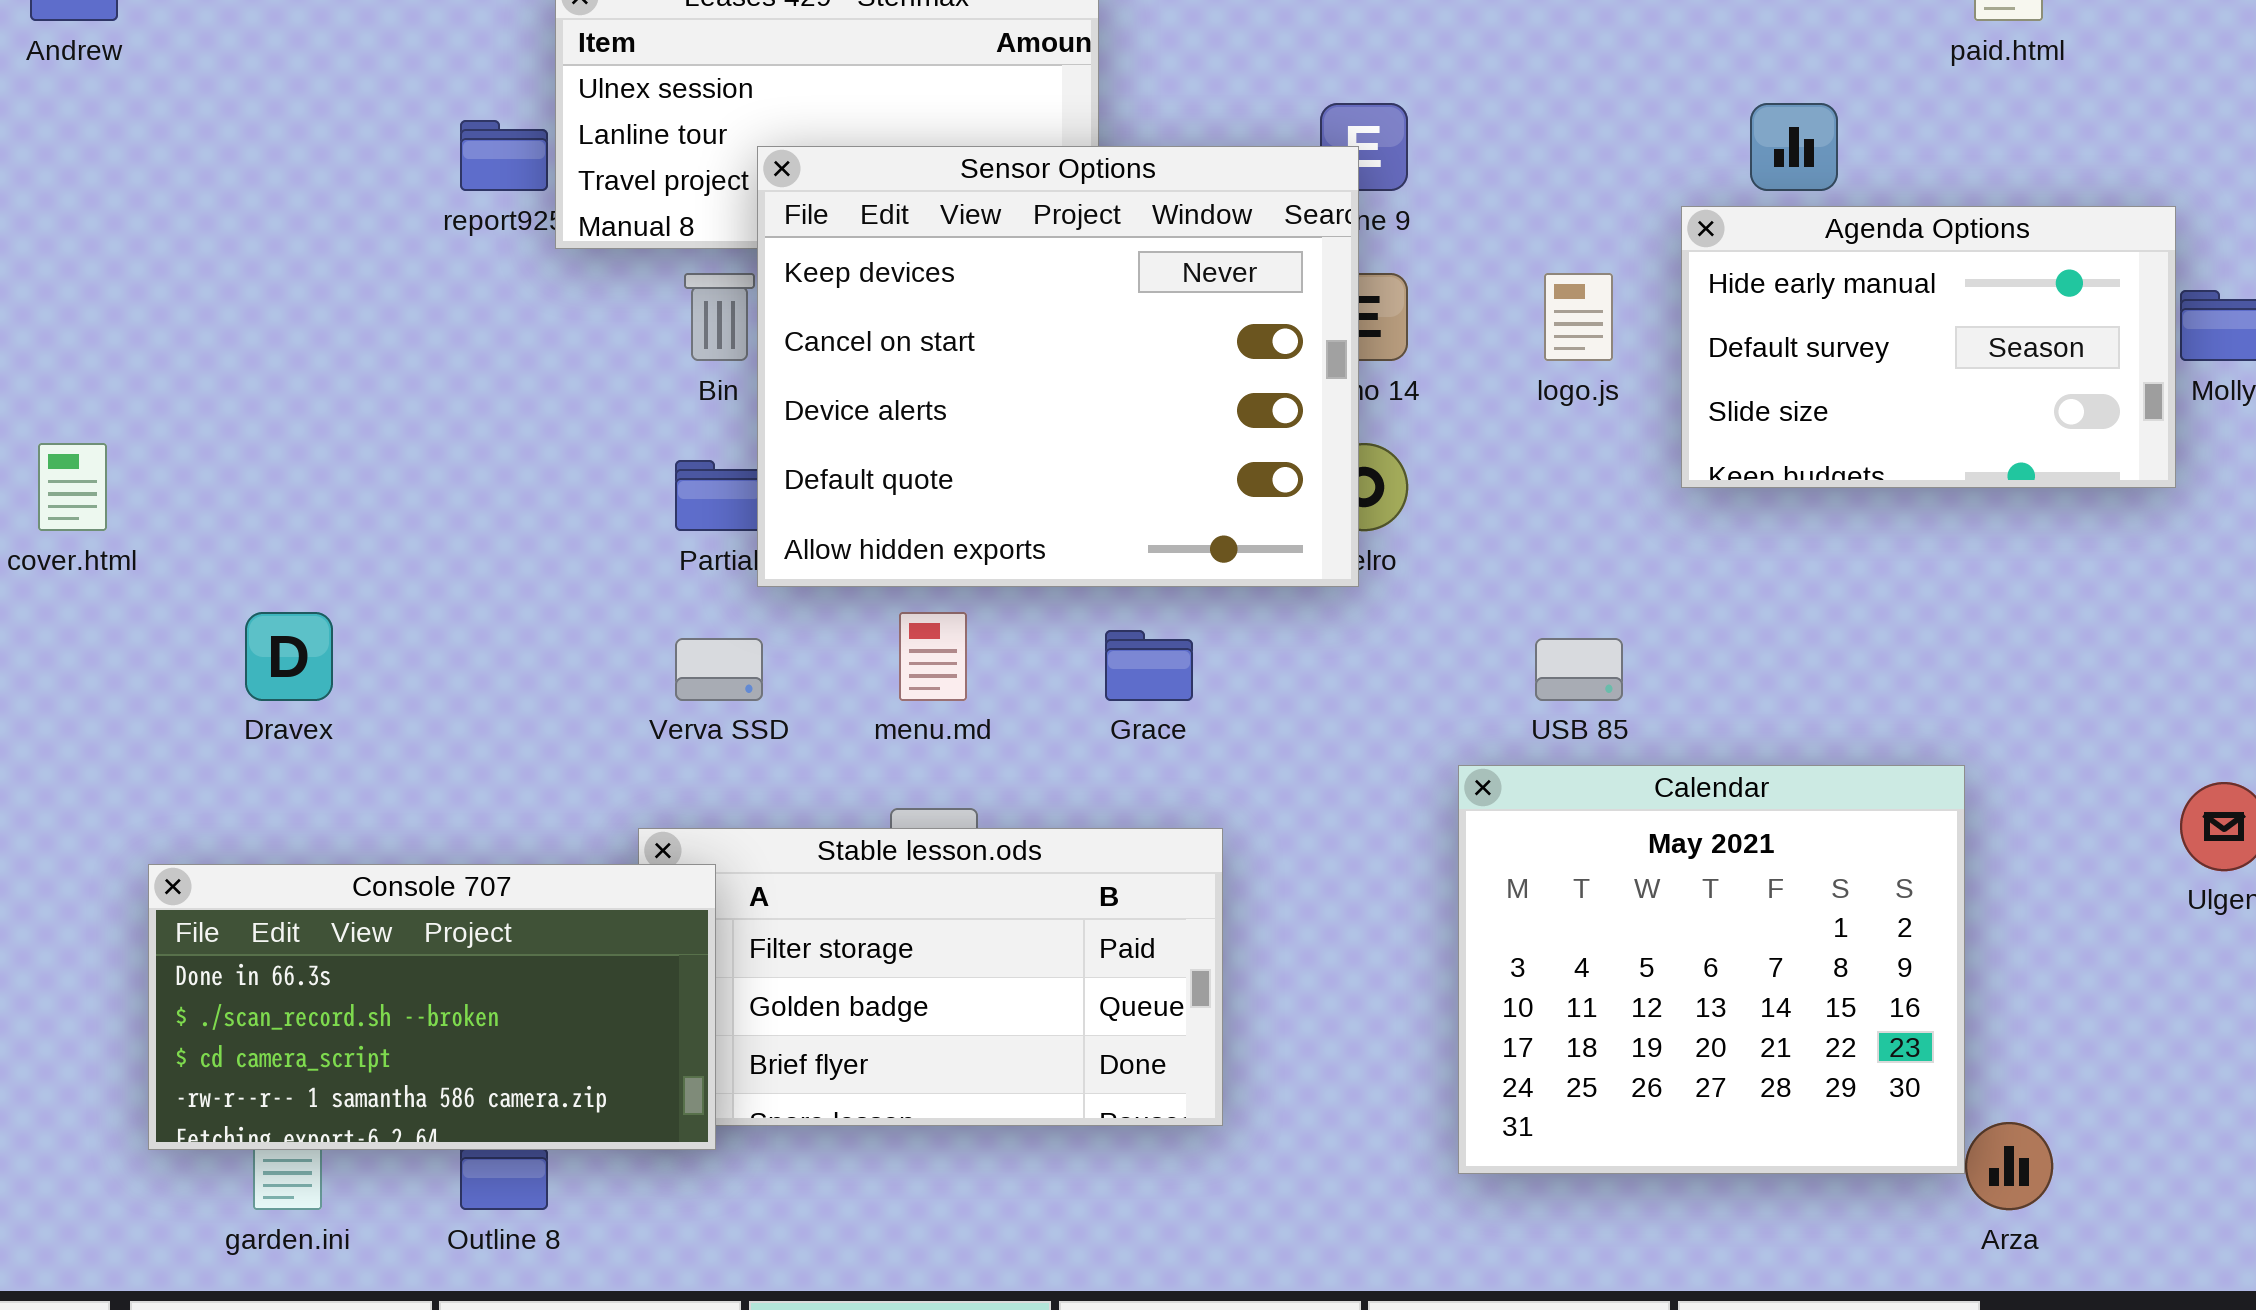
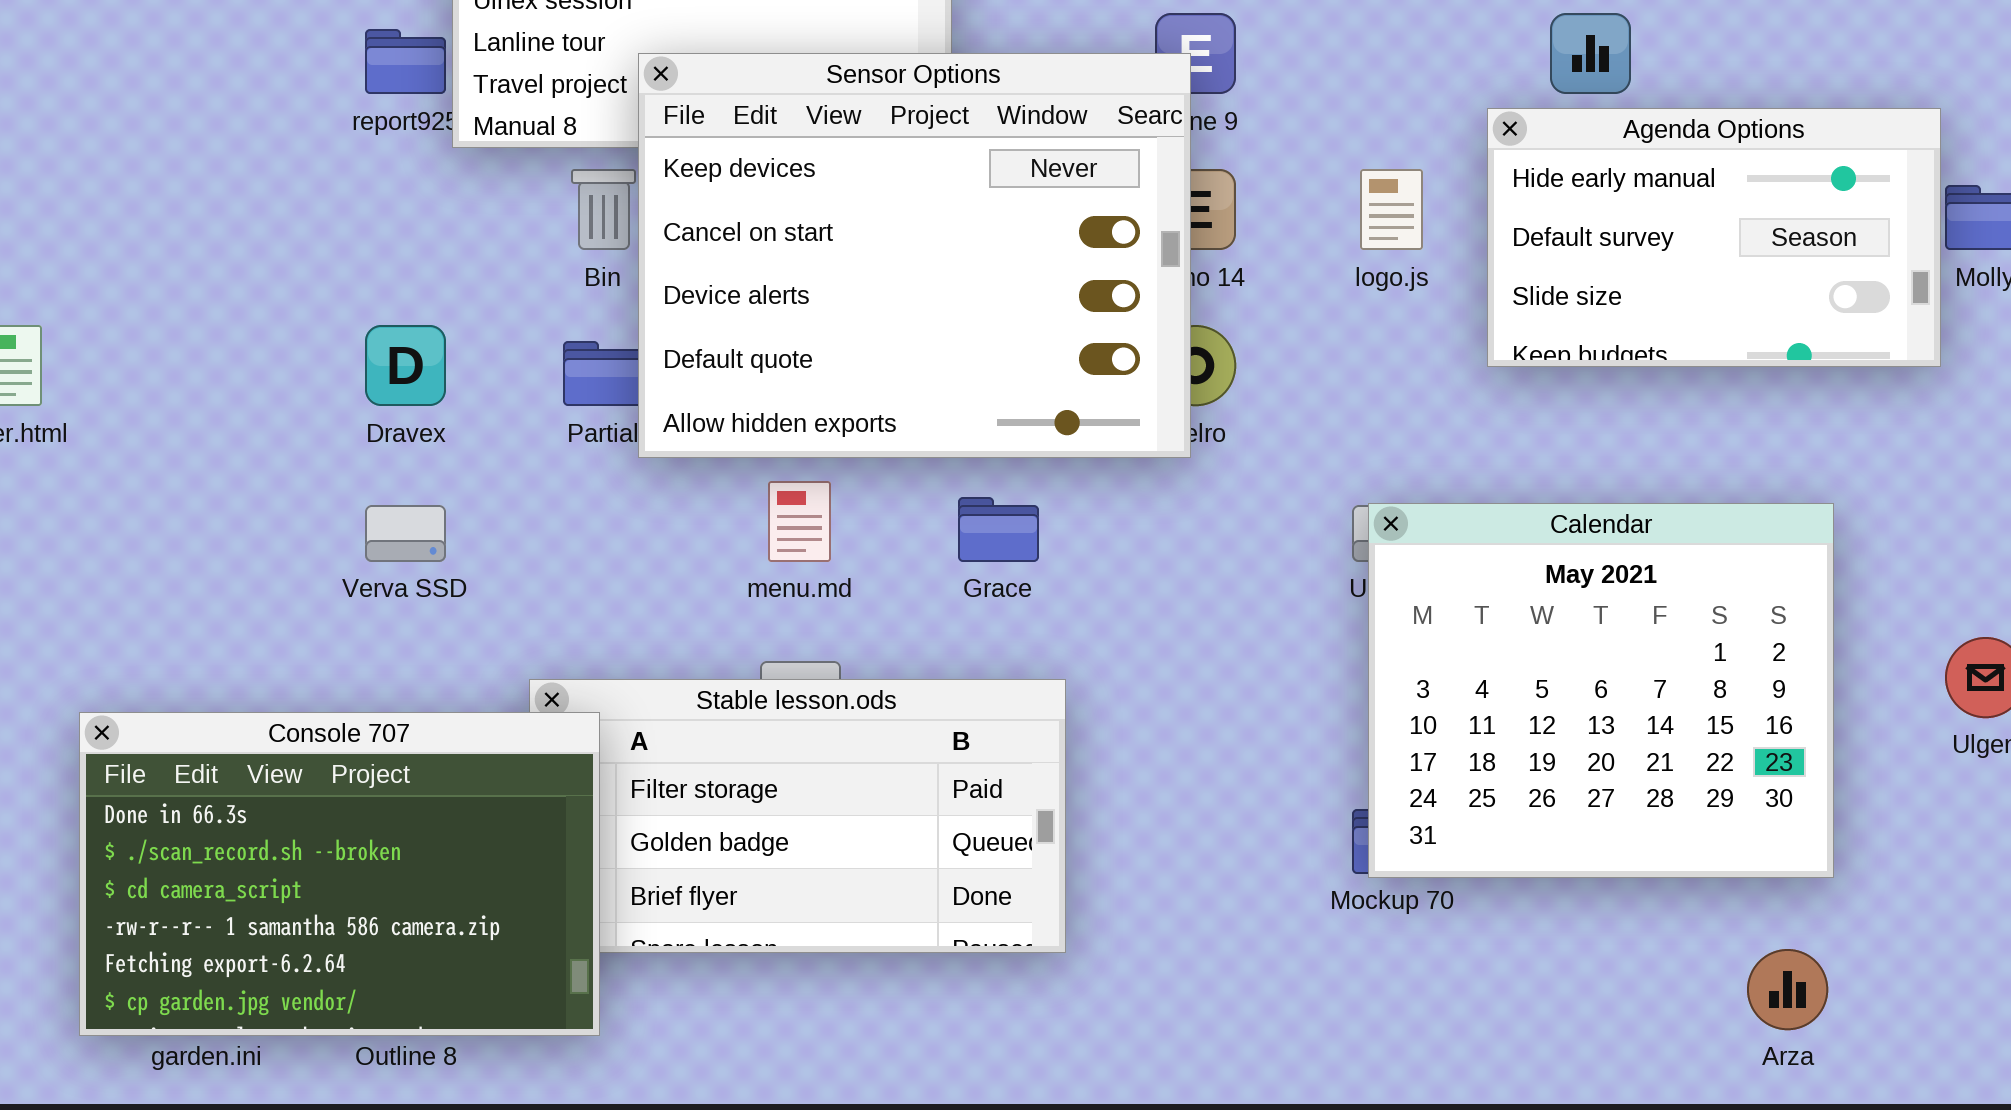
Dravex: [245,612,333,701] -> [365,325,446,406], moved
Verva SSD: [675,638,763,701] -> [365,505,446,562], moved
Calendar: [1458,765,1965,1174] -> [1368,503,1834,878], moved
Console 707: [148,864,716,1150] -> [79,712,600,1036], resized

